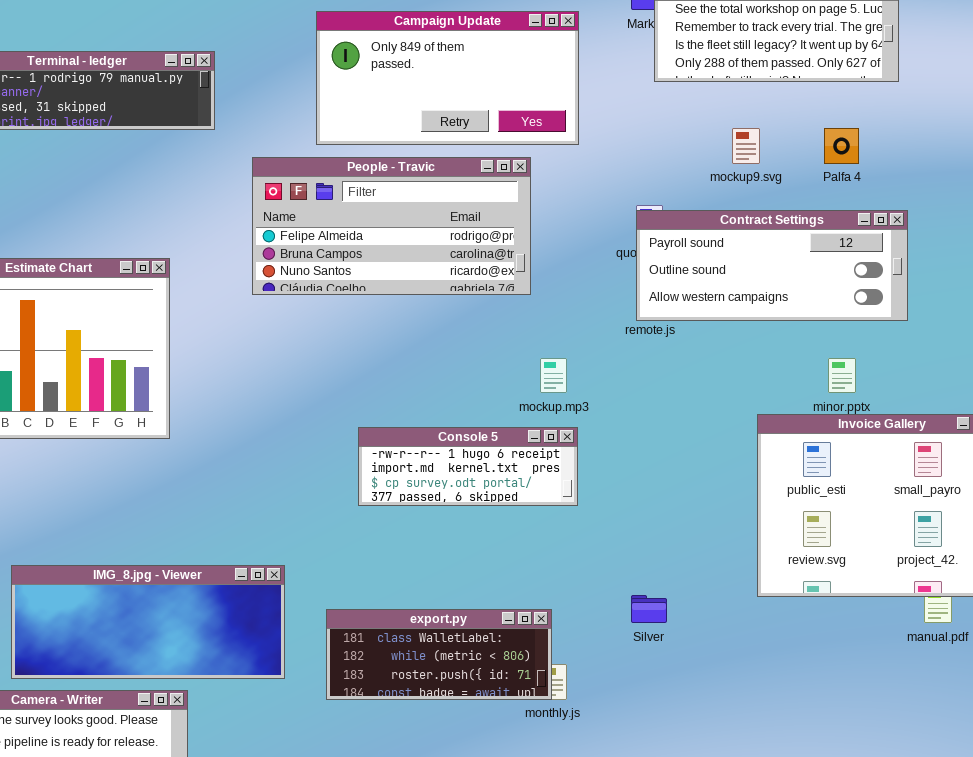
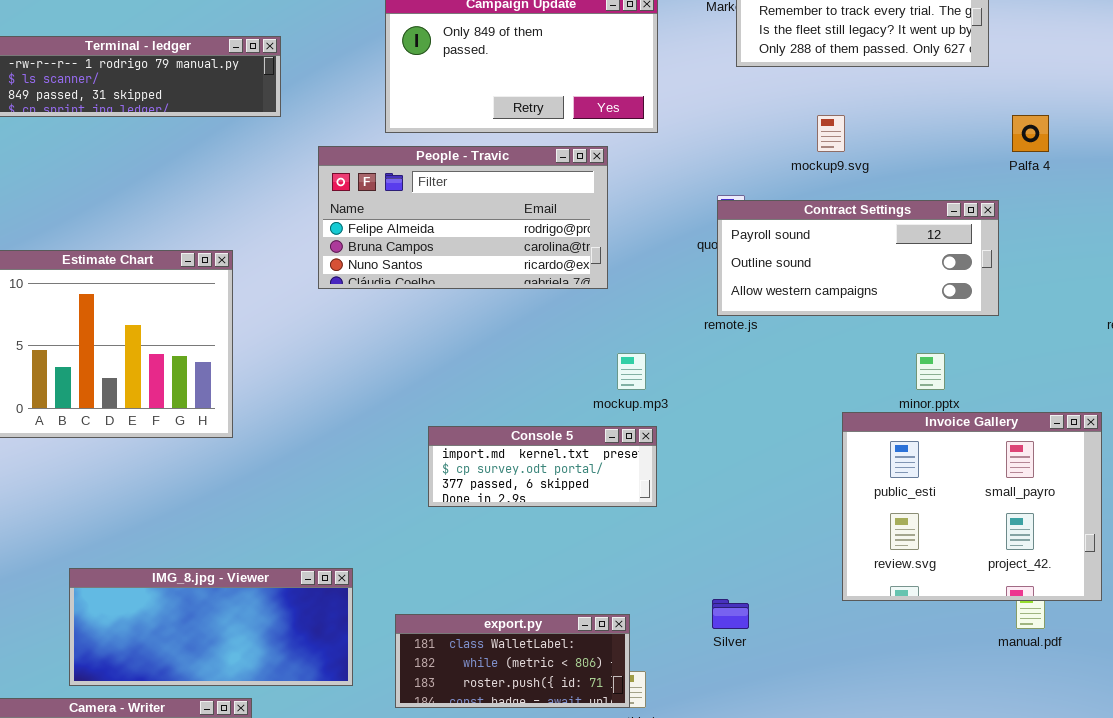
Palfa 4: [824,128,859,164] -> [1012,115,1049,152], moved
Console 5: [358,427,578,506] -> [428,426,657,507], scrolled down 1 row

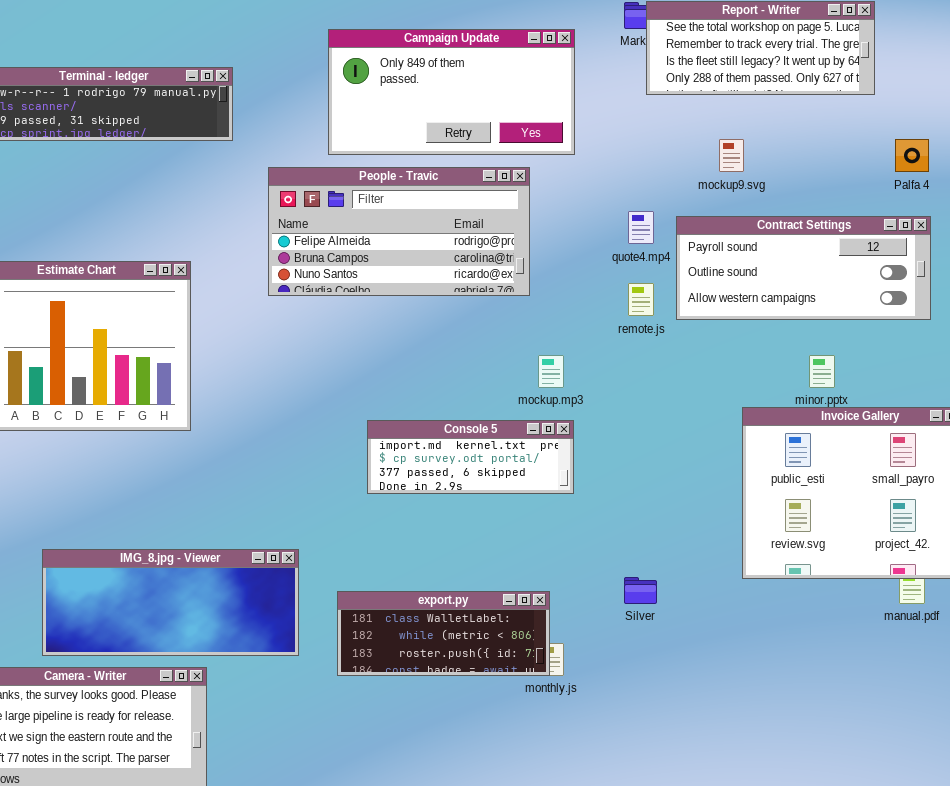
Contract Settings: [717,200,999,316] -> [676,216,931,320], moved

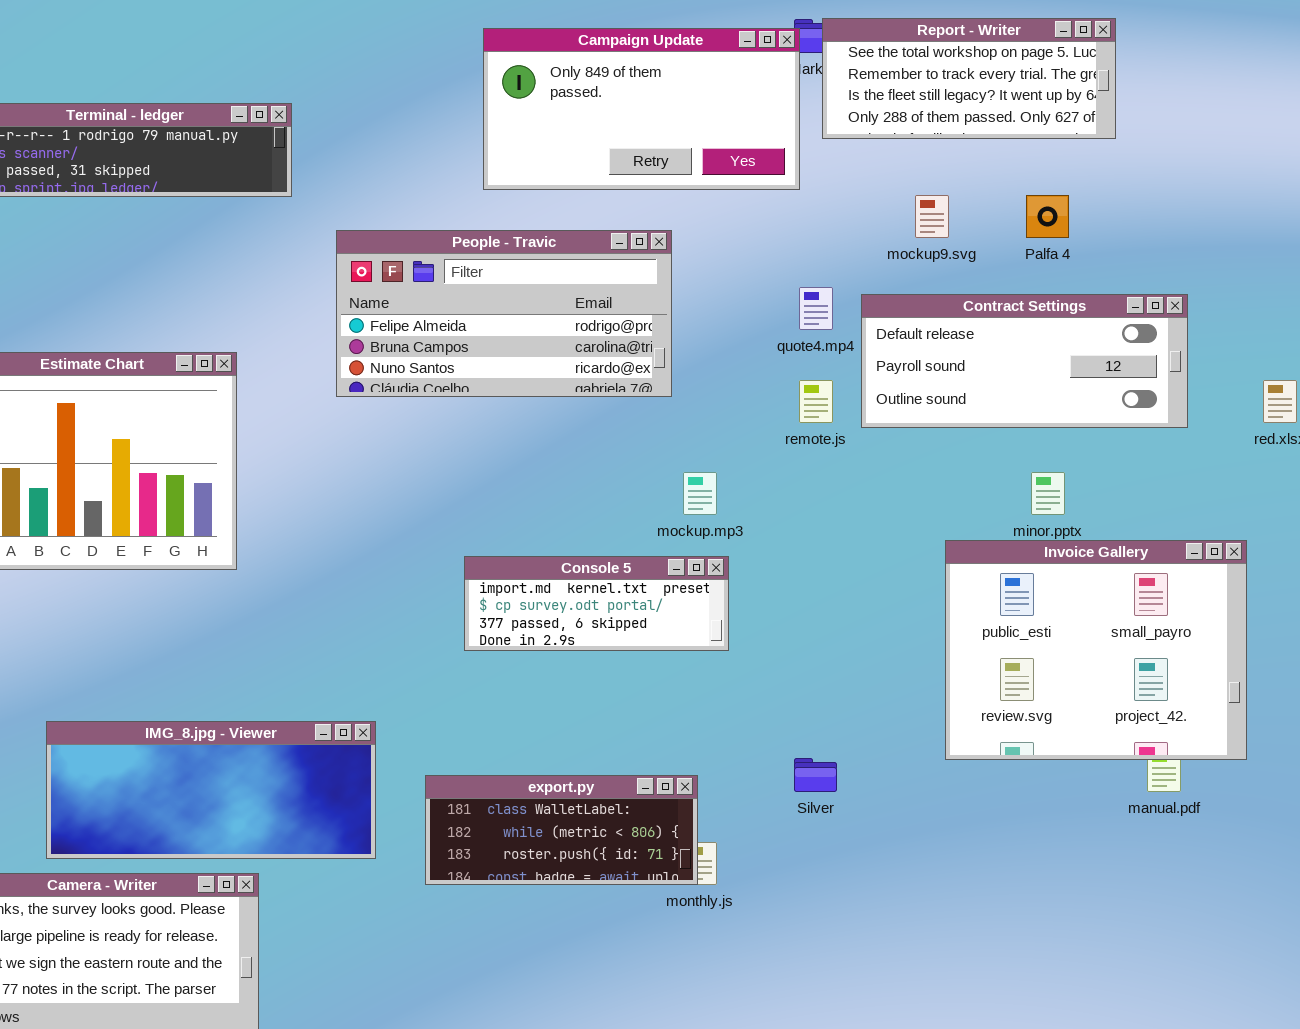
Campaign Update: [328,29,575,155] -> [483,28,800,190], moved
Palfa 4: [895,139,929,172] -> [1026,195,1069,238], moved
Contract Settings: [676,216,931,320] -> [861,294,1188,428], scrolled up 1 row

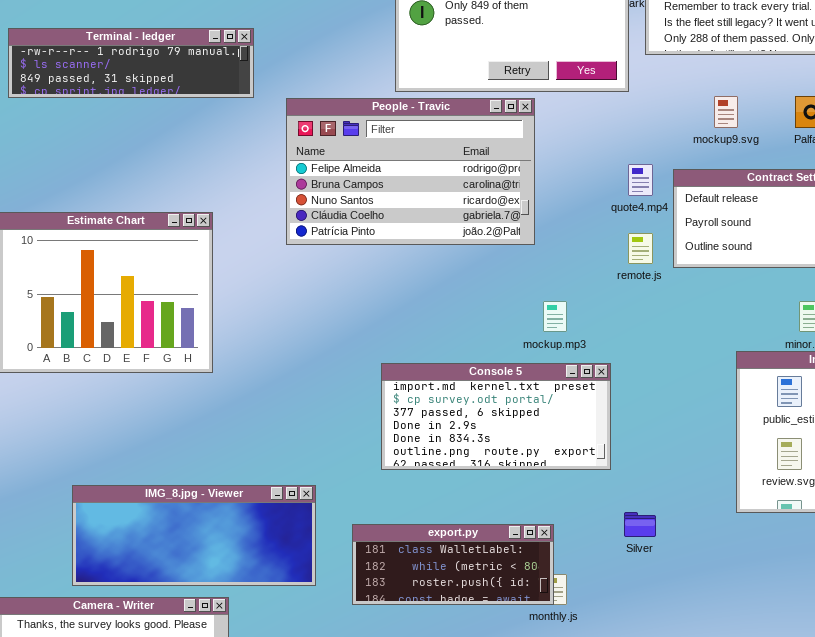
People - Travic: [336,230,672,397] -> [286,98,535,245], resized
Console 5: [464,556,729,651] -> [381,363,611,470], resized

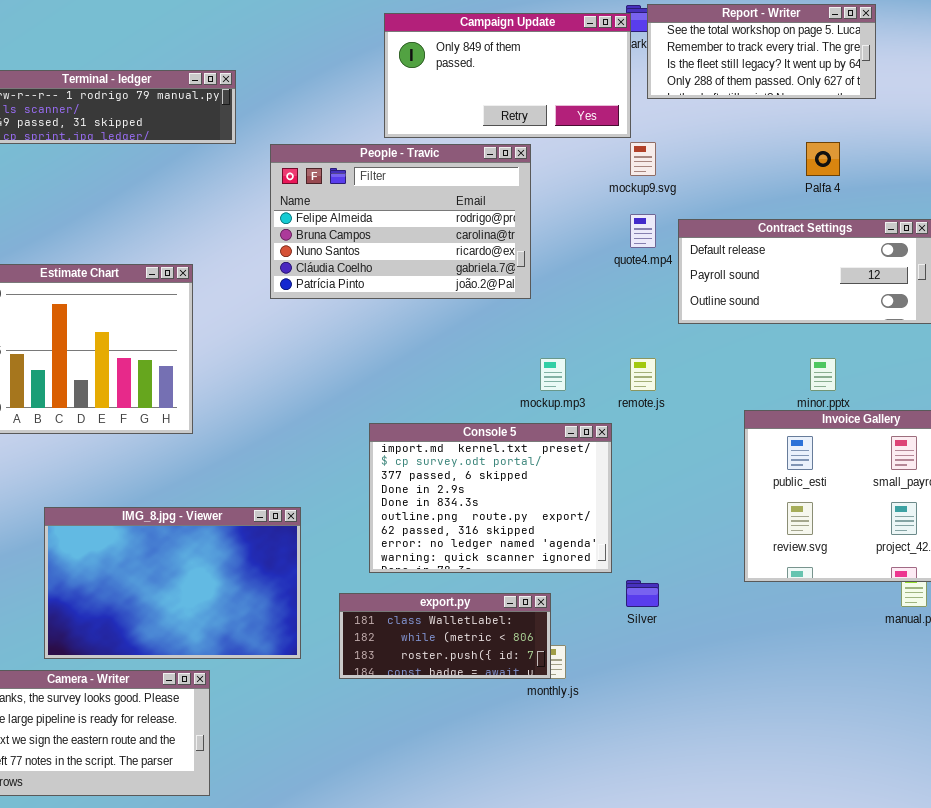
mockup9.svg: [714,96,738,128] -> [630,142,656,176], moved
remote.js: [628,233,653,264] -> [630,358,656,391], moved
Console 5: [381,363,611,470] -> [369,423,612,573], resized
IMG_8.jpg - Viewer: [72,485,316,586] -> [44,507,301,659], resized

